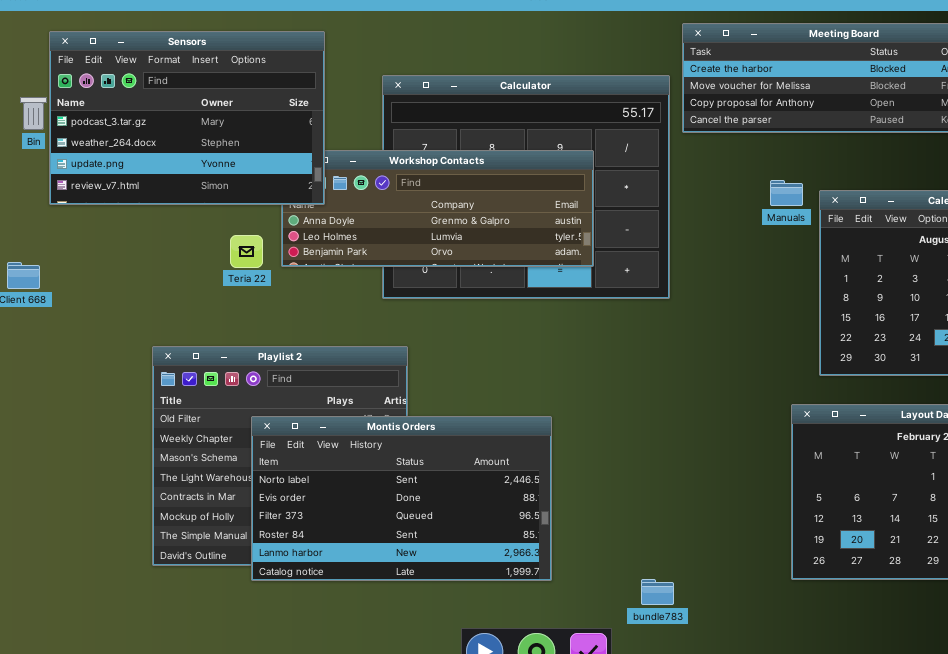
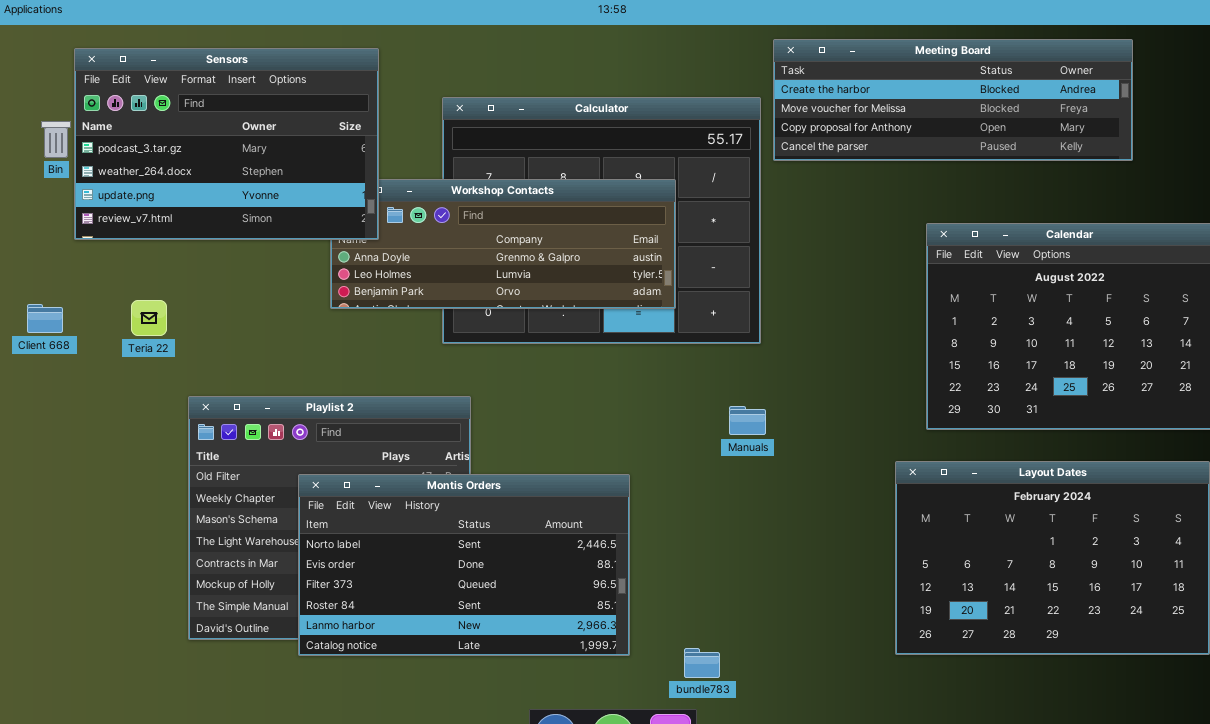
Manuals: [770,180,803,206] -> [729,406,766,435], moved
Teria 22: [230,235,263,268] -> [131,300,167,336], moved
bundle783: [641,579,674,605] -> [684,648,720,678], moved

